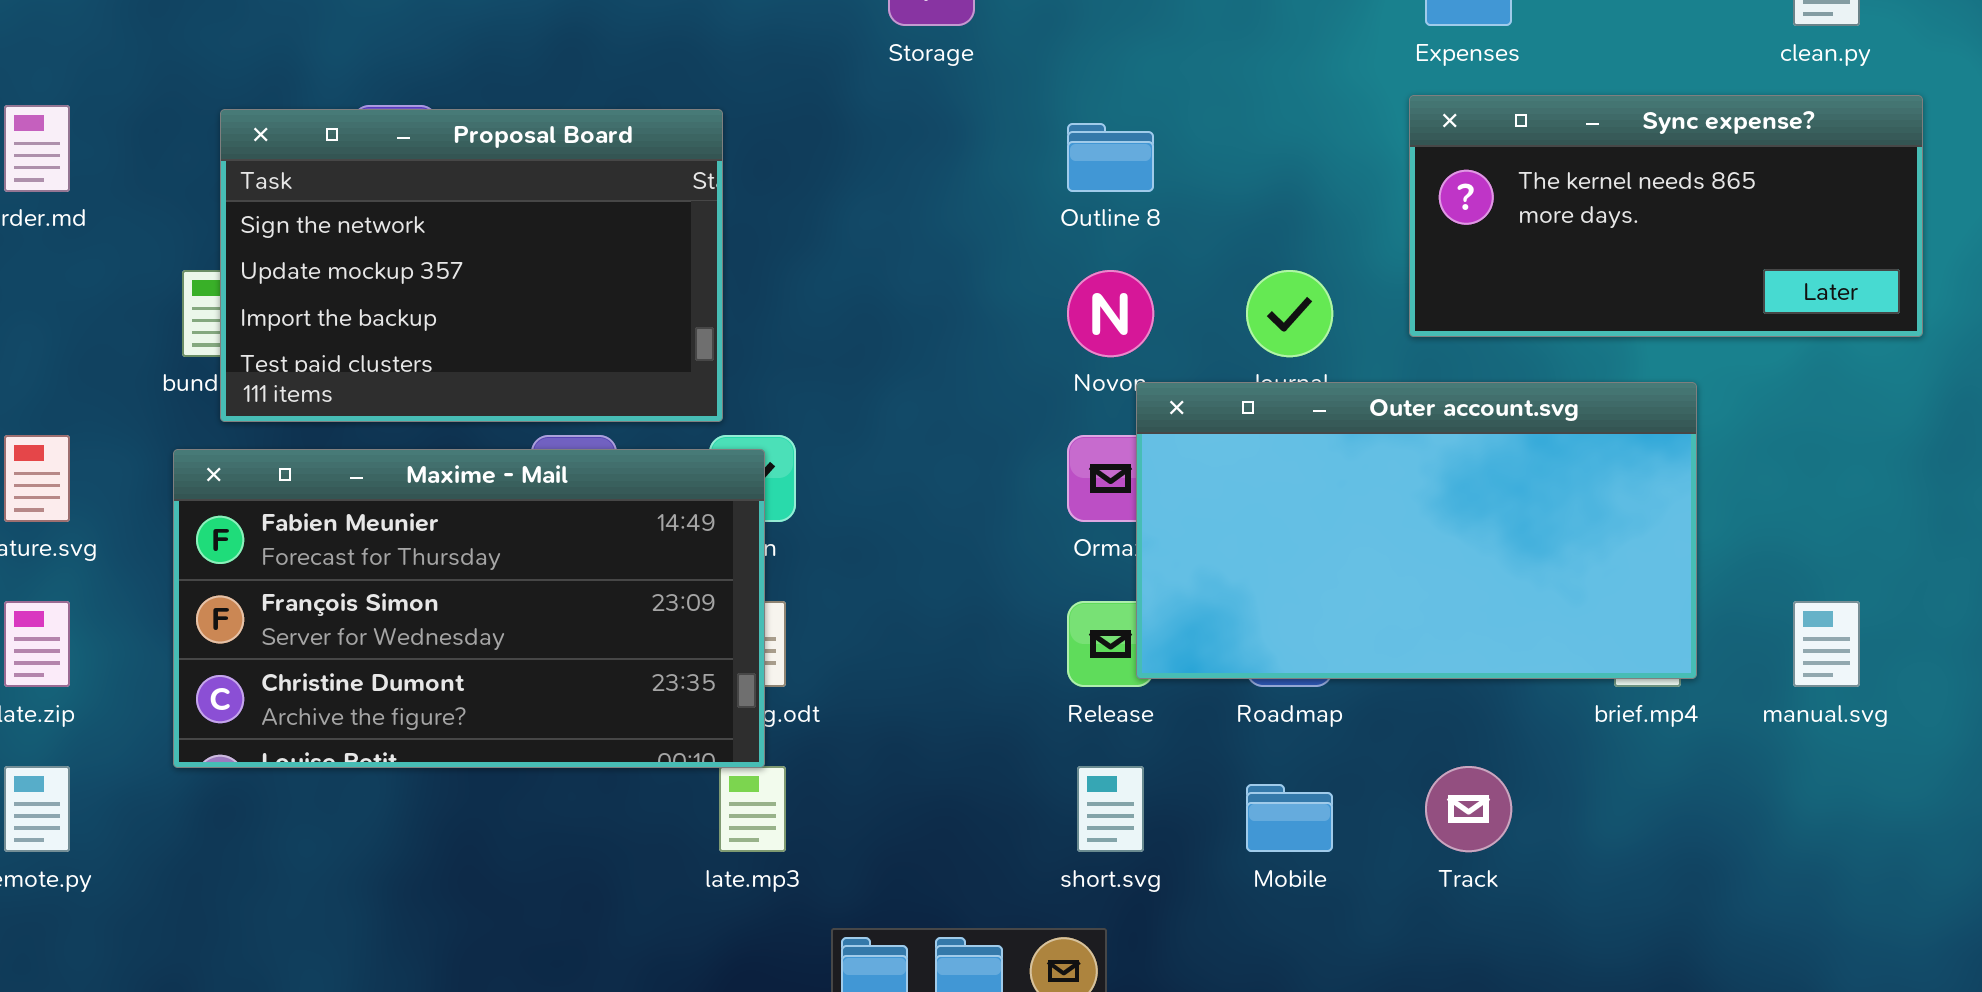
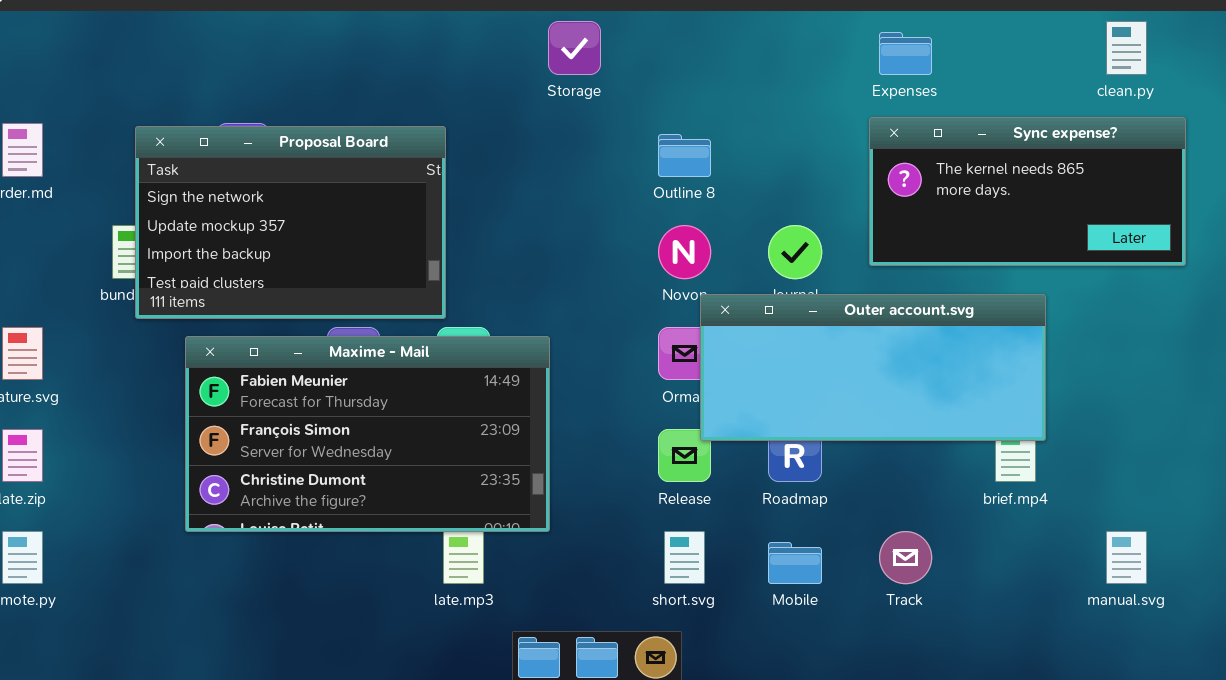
Outer account.svg: [1136,382,1697,679] -> [700,294,1046,441], resized
Maxime - Mail: [173,449,765,768] -> [185,336,550,532], moved
manual.svg: [1793,601,1860,687] -> [1106,531,1147,584], moved

